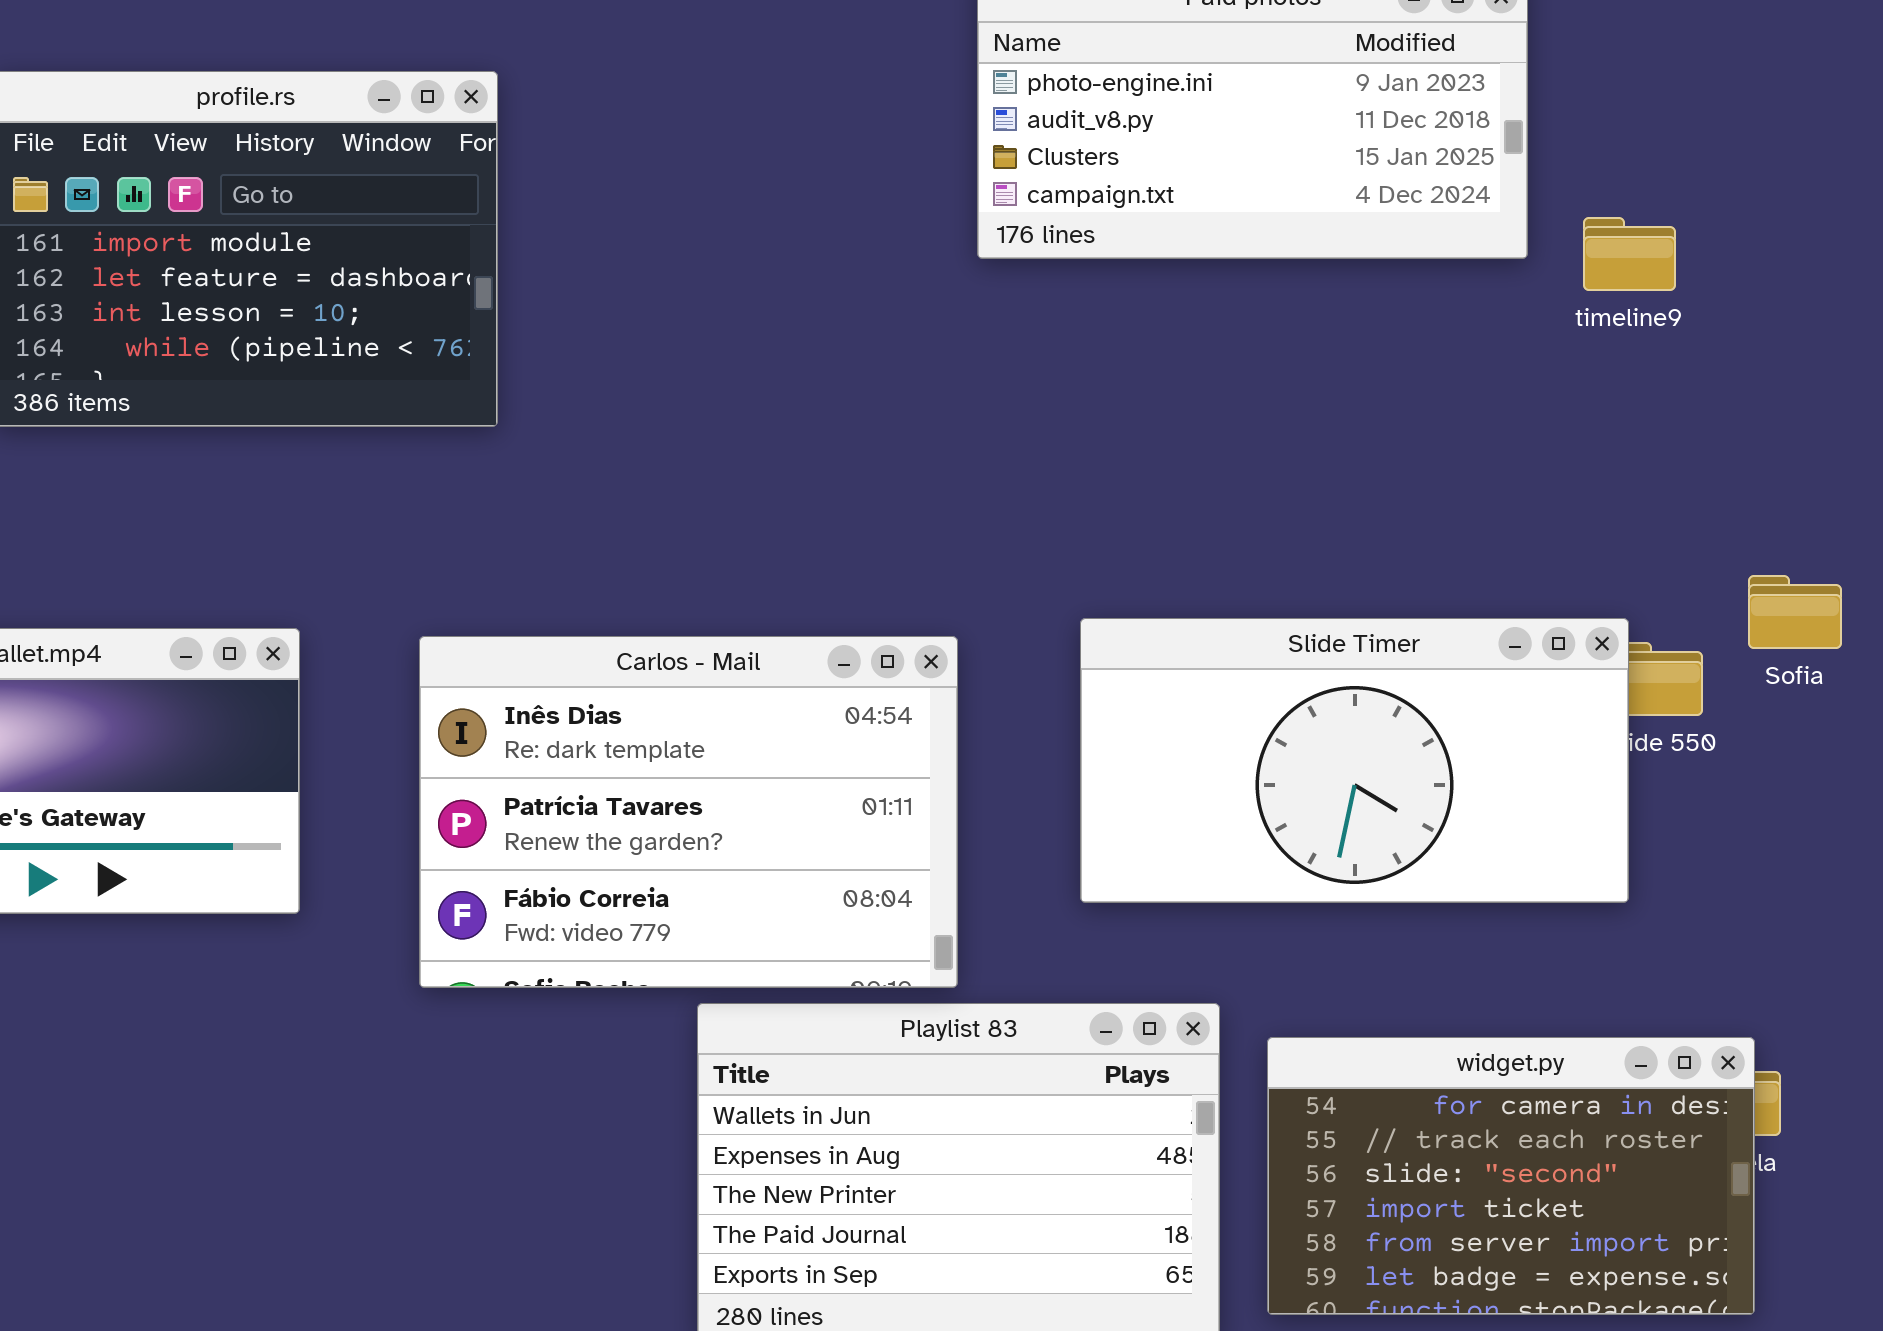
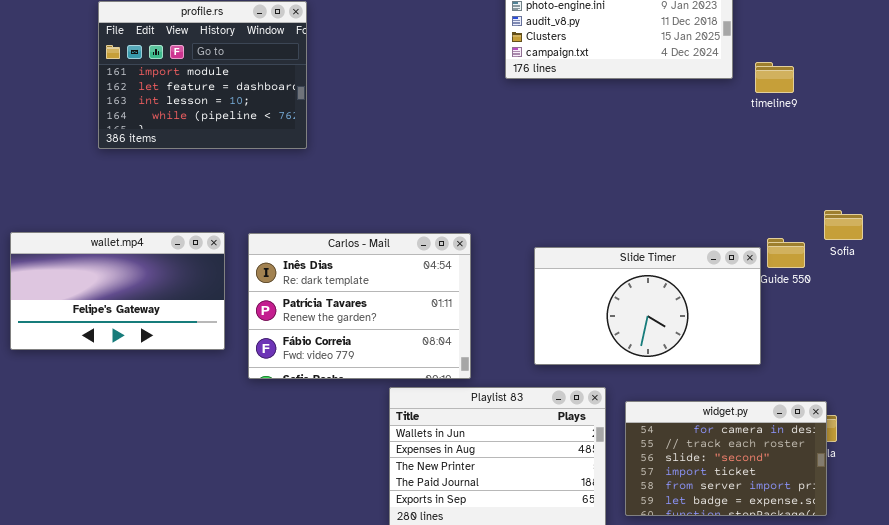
Slide Timer: [1080,618,1629,903] -> [534,247,761,365], moved
Carlos - Mail: [419,636,958,988] -> [248,233,471,379], moved

